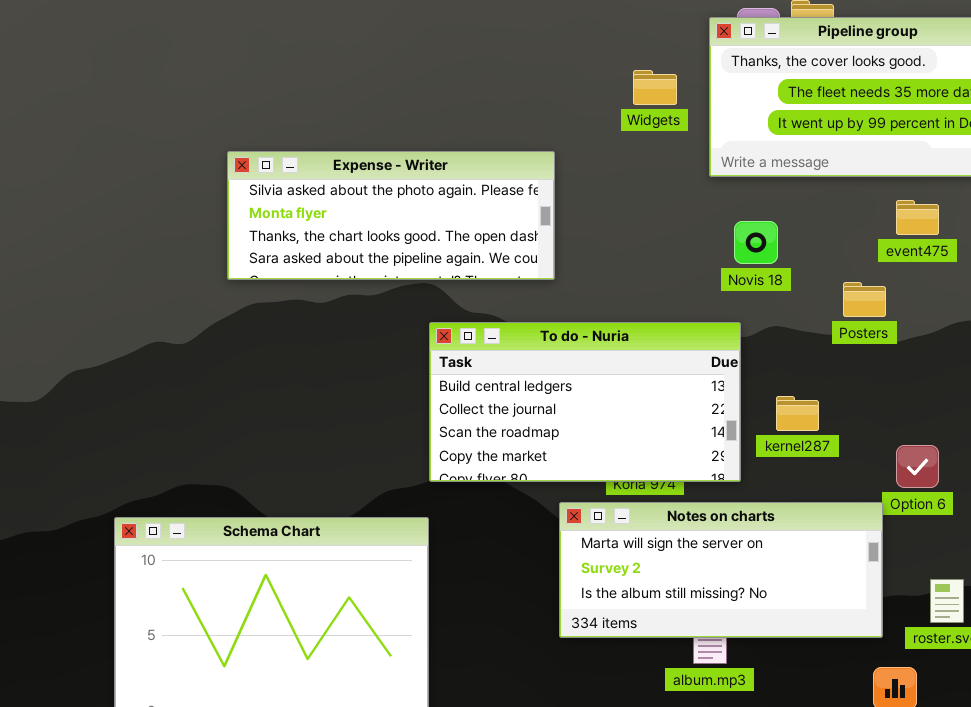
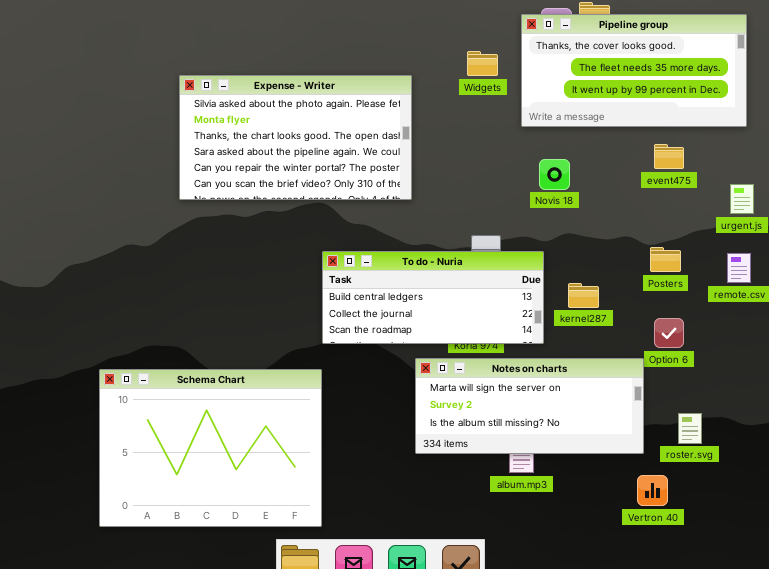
Expense - Writer: [227,151,555,280] -> [179,75,412,200], resized
Posters: [843,282,886,317] -> [650,247,681,272], moved
To do - Nuria: [429,322,741,482] -> [322,251,544,344], resized

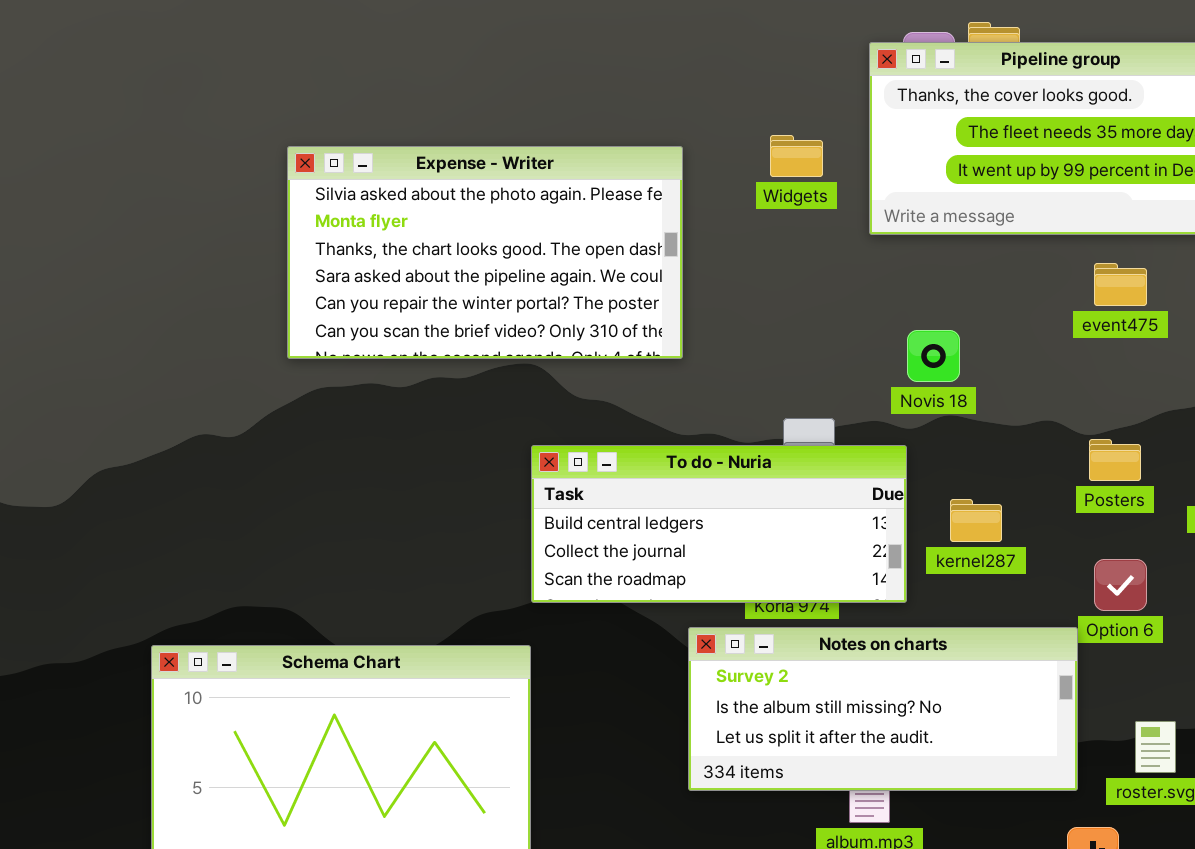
Widgets: [467,51,498,76] -> [770,135,823,177], moved
Novis 18: [539,159,570,190] -> [907,330,960,382], moved
Notes on charts: [415,358,644,454] -> [688,627,1078,791], scrolled down 1 row

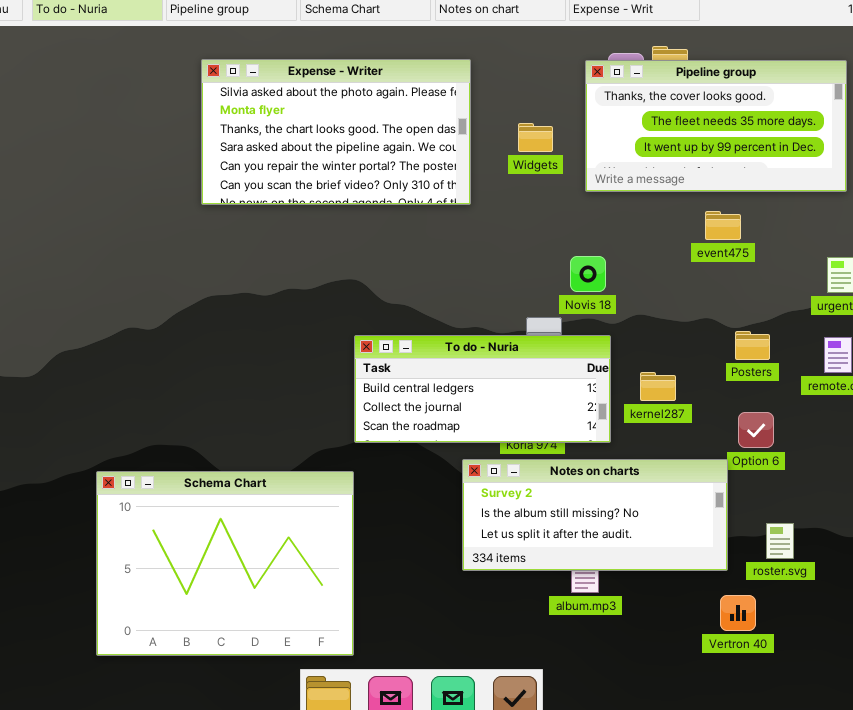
Expense - Writer: [287,146,683,359] -> [201,59,471,205], moved
event475: [1094,263,1147,306] -> [705,211,741,240], moved
Novis 18: [907,330,960,382] -> [570,256,606,292], moved

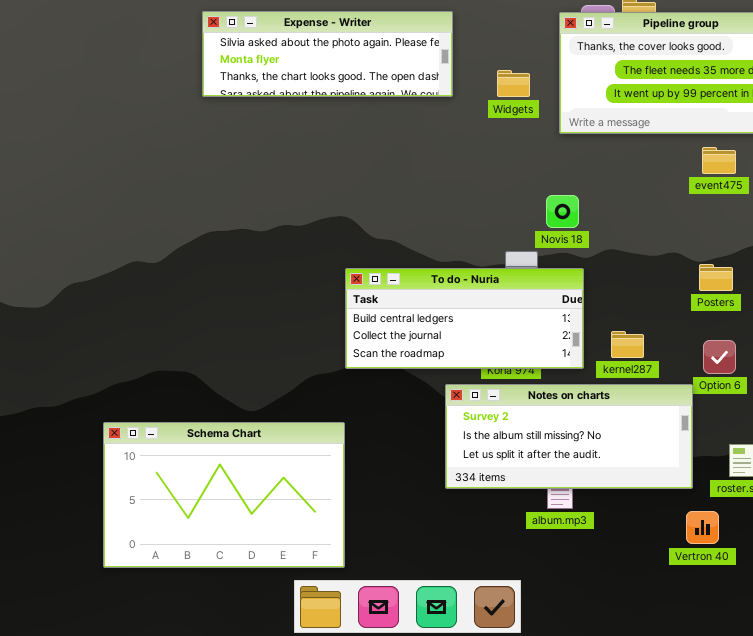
Expense - Writer: [201,59,471,205] -> [202,11,453,97], resized
event475: [705,211,741,240] -> [702,147,736,174], moved
kernel287: [640,372,676,401] -> [611,331,644,358], moved
Schema Chart: [96,471,354,656] -> [103,422,345,568], resized

